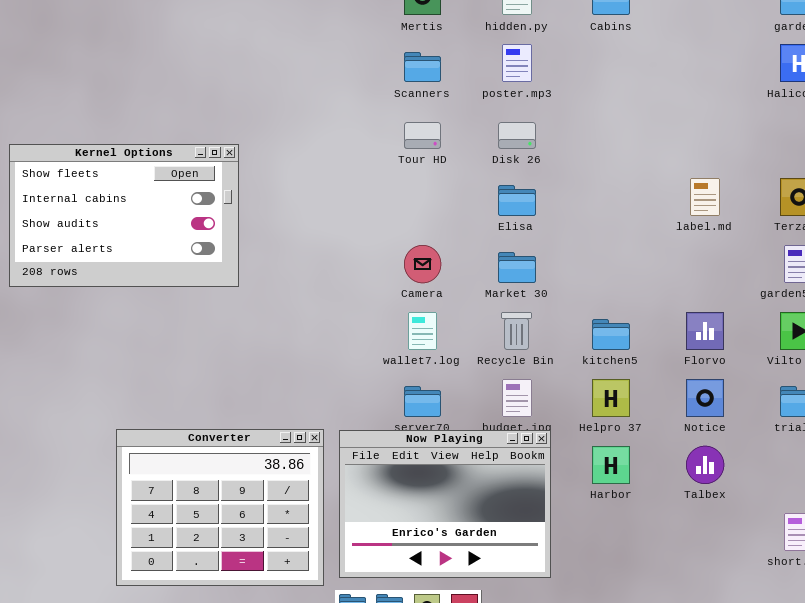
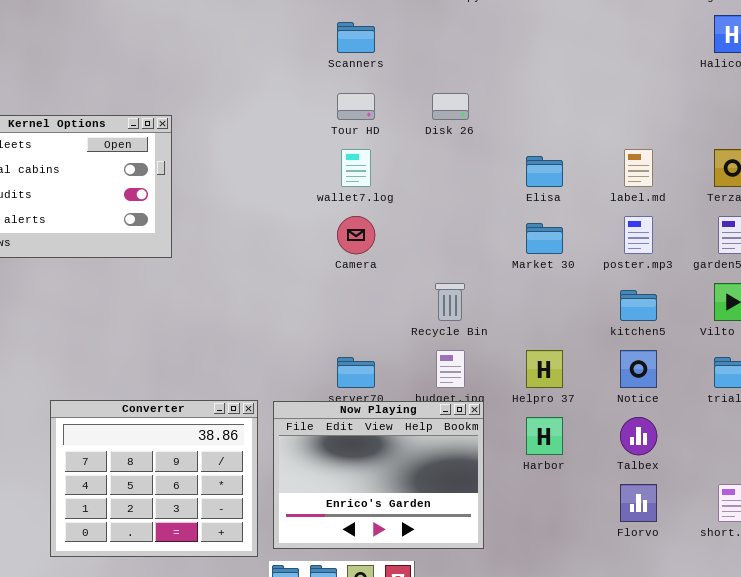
poster.mp3: [502,44,532,82] -> [624,216,653,254], moved
Elisa: [498,185,536,216] -> [526,156,563,187], moved
Market 30: [498,252,536,283] -> [526,223,563,254], moved
wallet7.log: [408,312,437,350] -> [341,149,371,187], moved
Florvo: [686,312,724,350] -> [620,484,657,522], moved
kitchen5: [592,319,630,350] -> [620,290,657,321], moved

